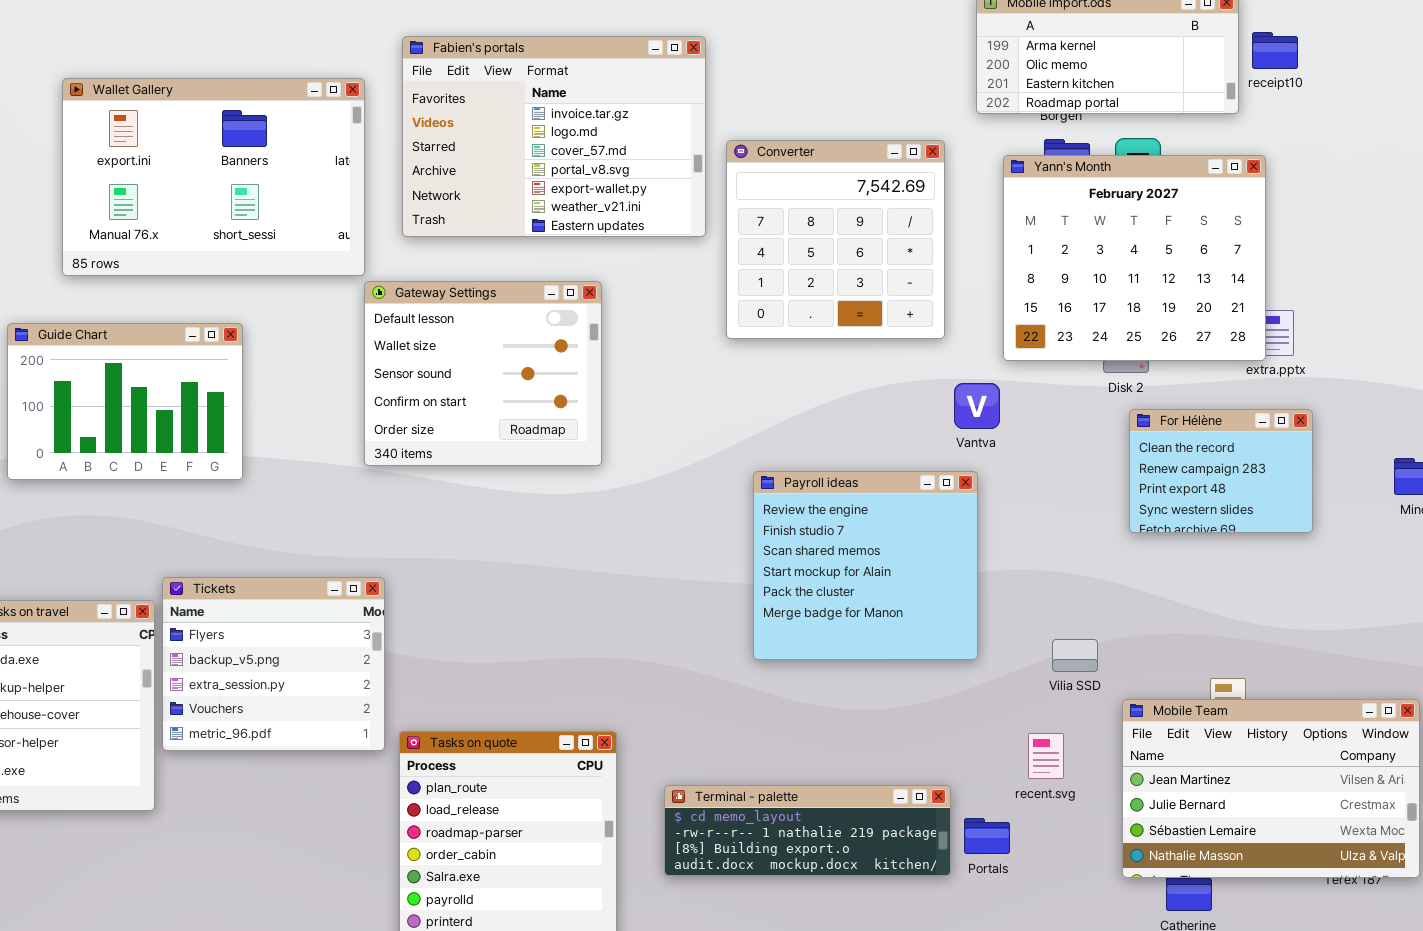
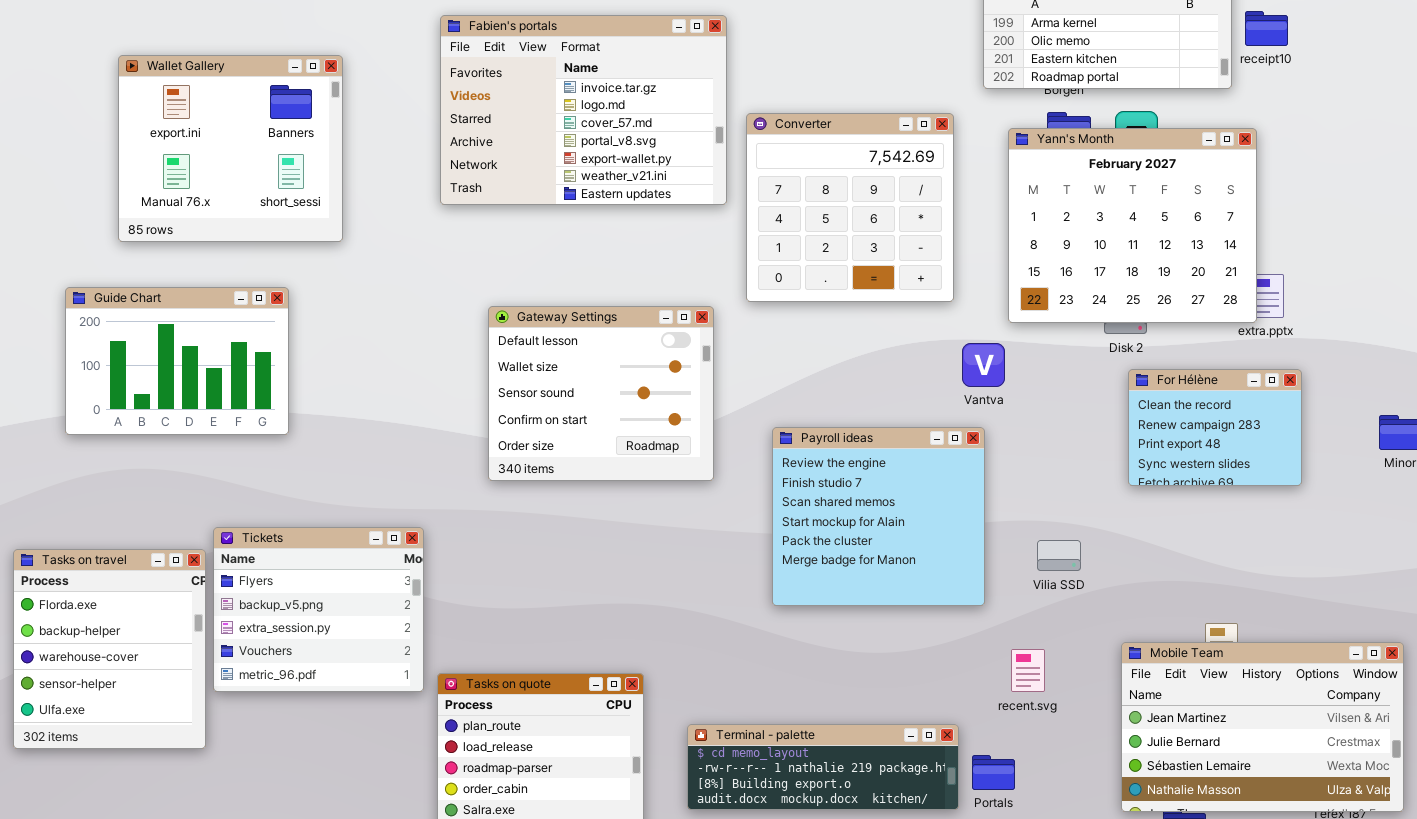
Wallet Gallery: [62,78,365,276] -> [118,55,343,242], resized
Gateway Settings: [364,281,602,466] -> [488,306,714,481], moved
Vilia SSD: [1052,639,1098,672] -> [1037,540,1081,571], moved
recent.svg: [1028,733,1064,779] -> [1011,649,1045,692], moved

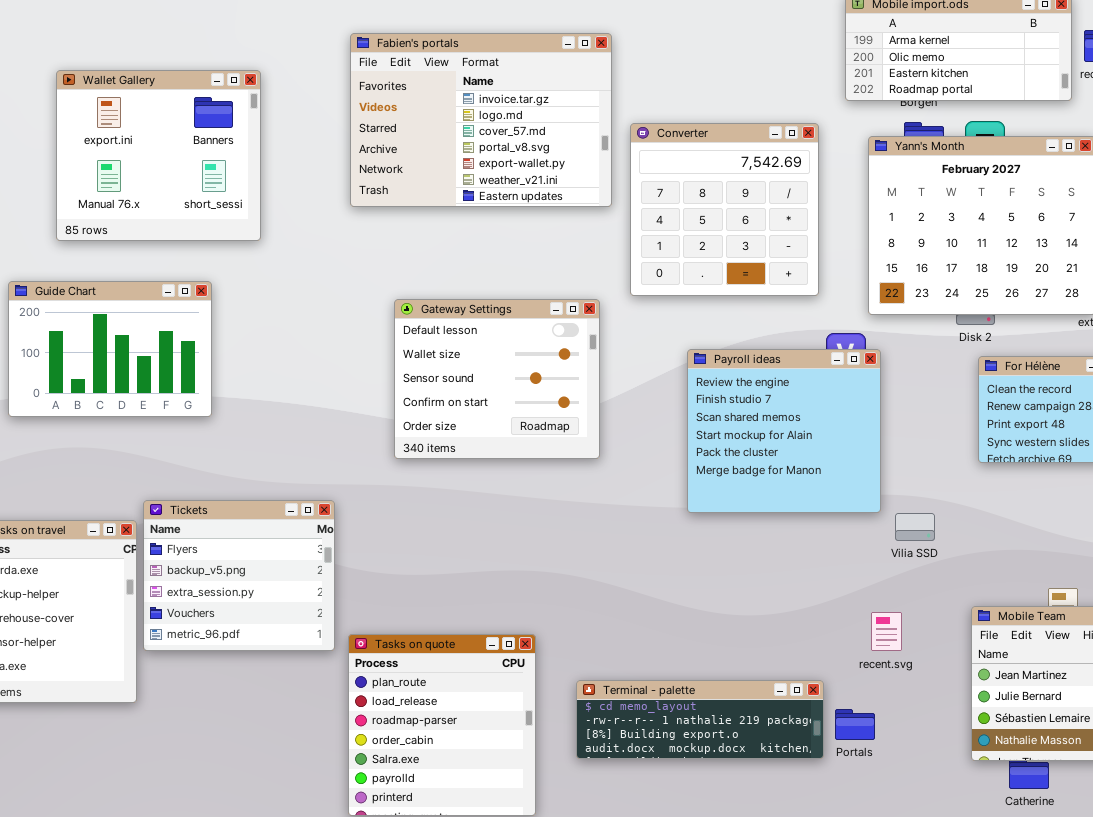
Payroll ideas: [772,427,985,606] -> [687,349,881,513], moved

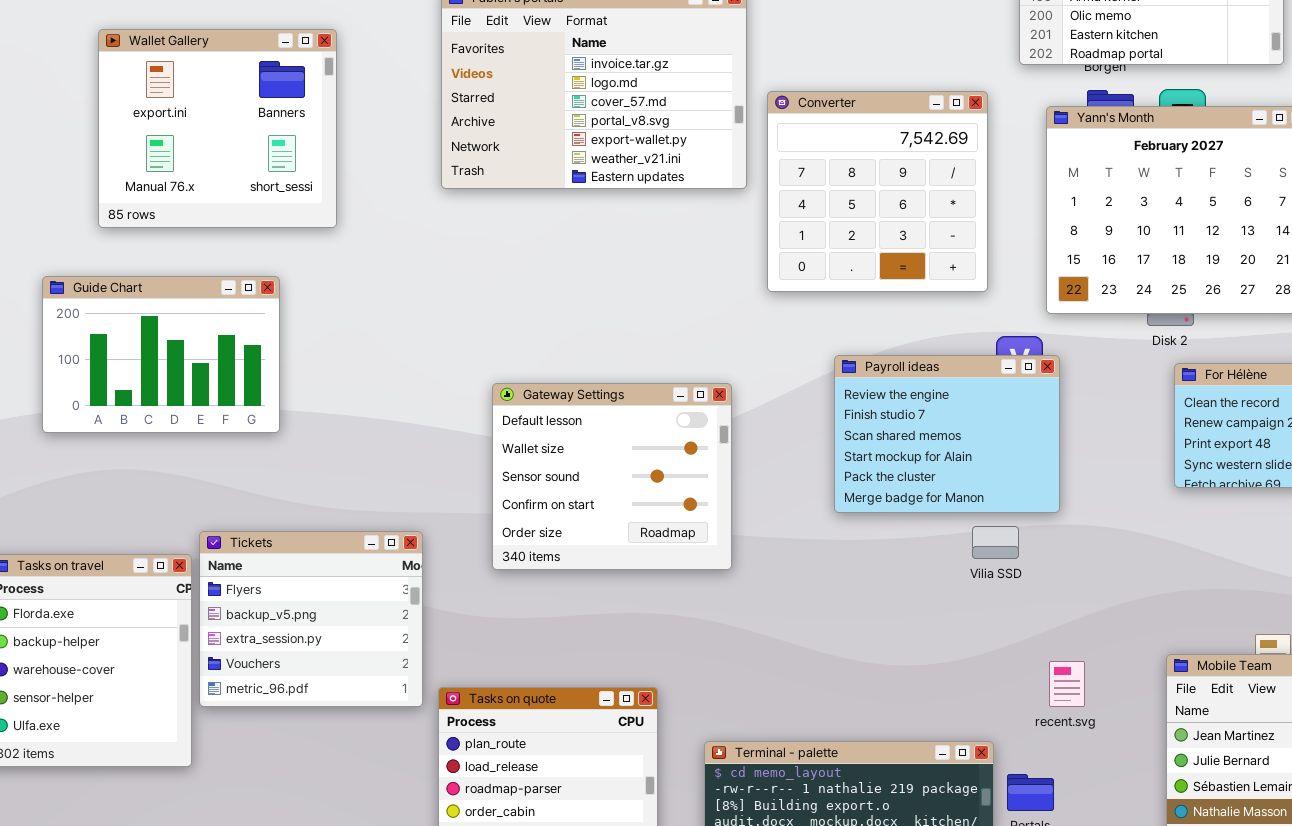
Gateway Settings: [394,299,600,459] -> [492,383,732,570], moved
Payroll ideas: [687,349,881,513] -> [834,355,1060,513], resized
Vilia SSD: [895,513,935,541] -> [972,526,1019,559], moved

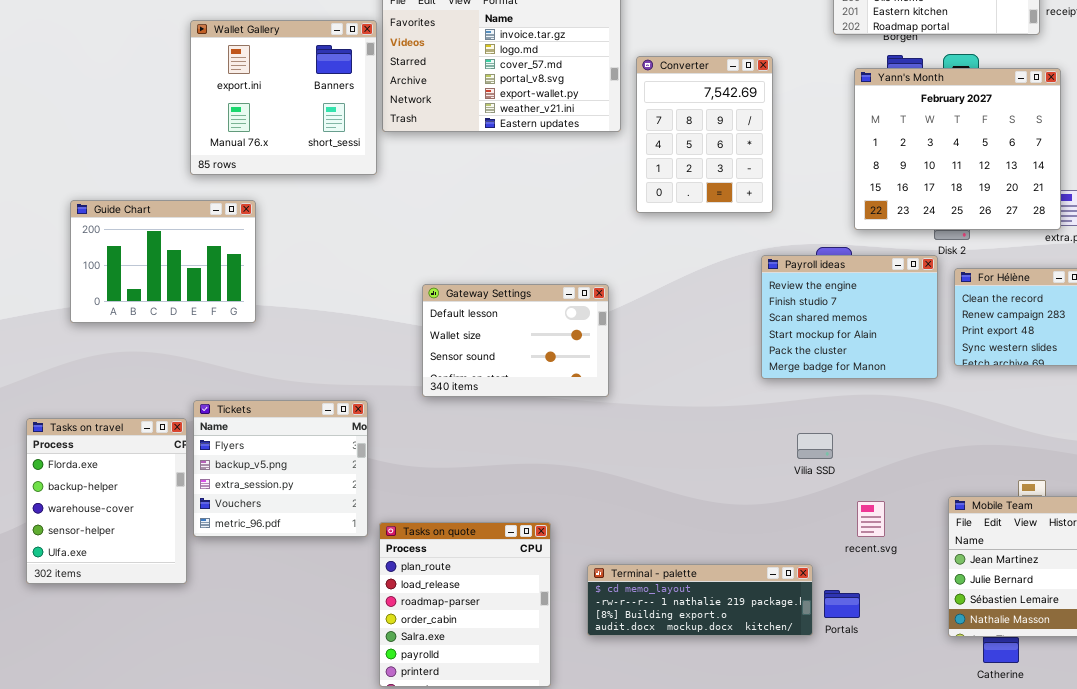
Wallet Gallery: [98,29,337,228] -> [190,20,377,175], moved
Converter: [767,91,988,292] -> [636,56,773,213], resized
Payroll ideas: [834,355,1060,513] -> [761,255,938,379], moved
Gateway Settings: [492,383,732,570] -> [422,284,609,397], resized
Vilia SSD: [972,526,1019,559] -> [797,433,833,459], moved

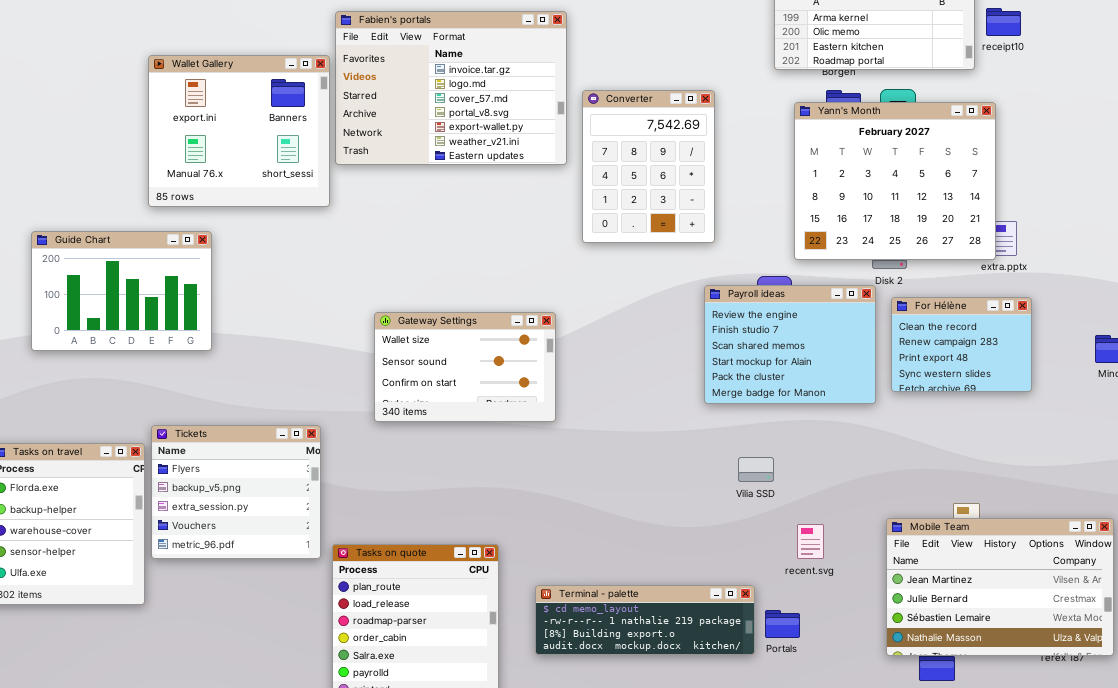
Gateway Settings: [422,284,609,397] -> [374,312,556,422], scrolled down 1 row

